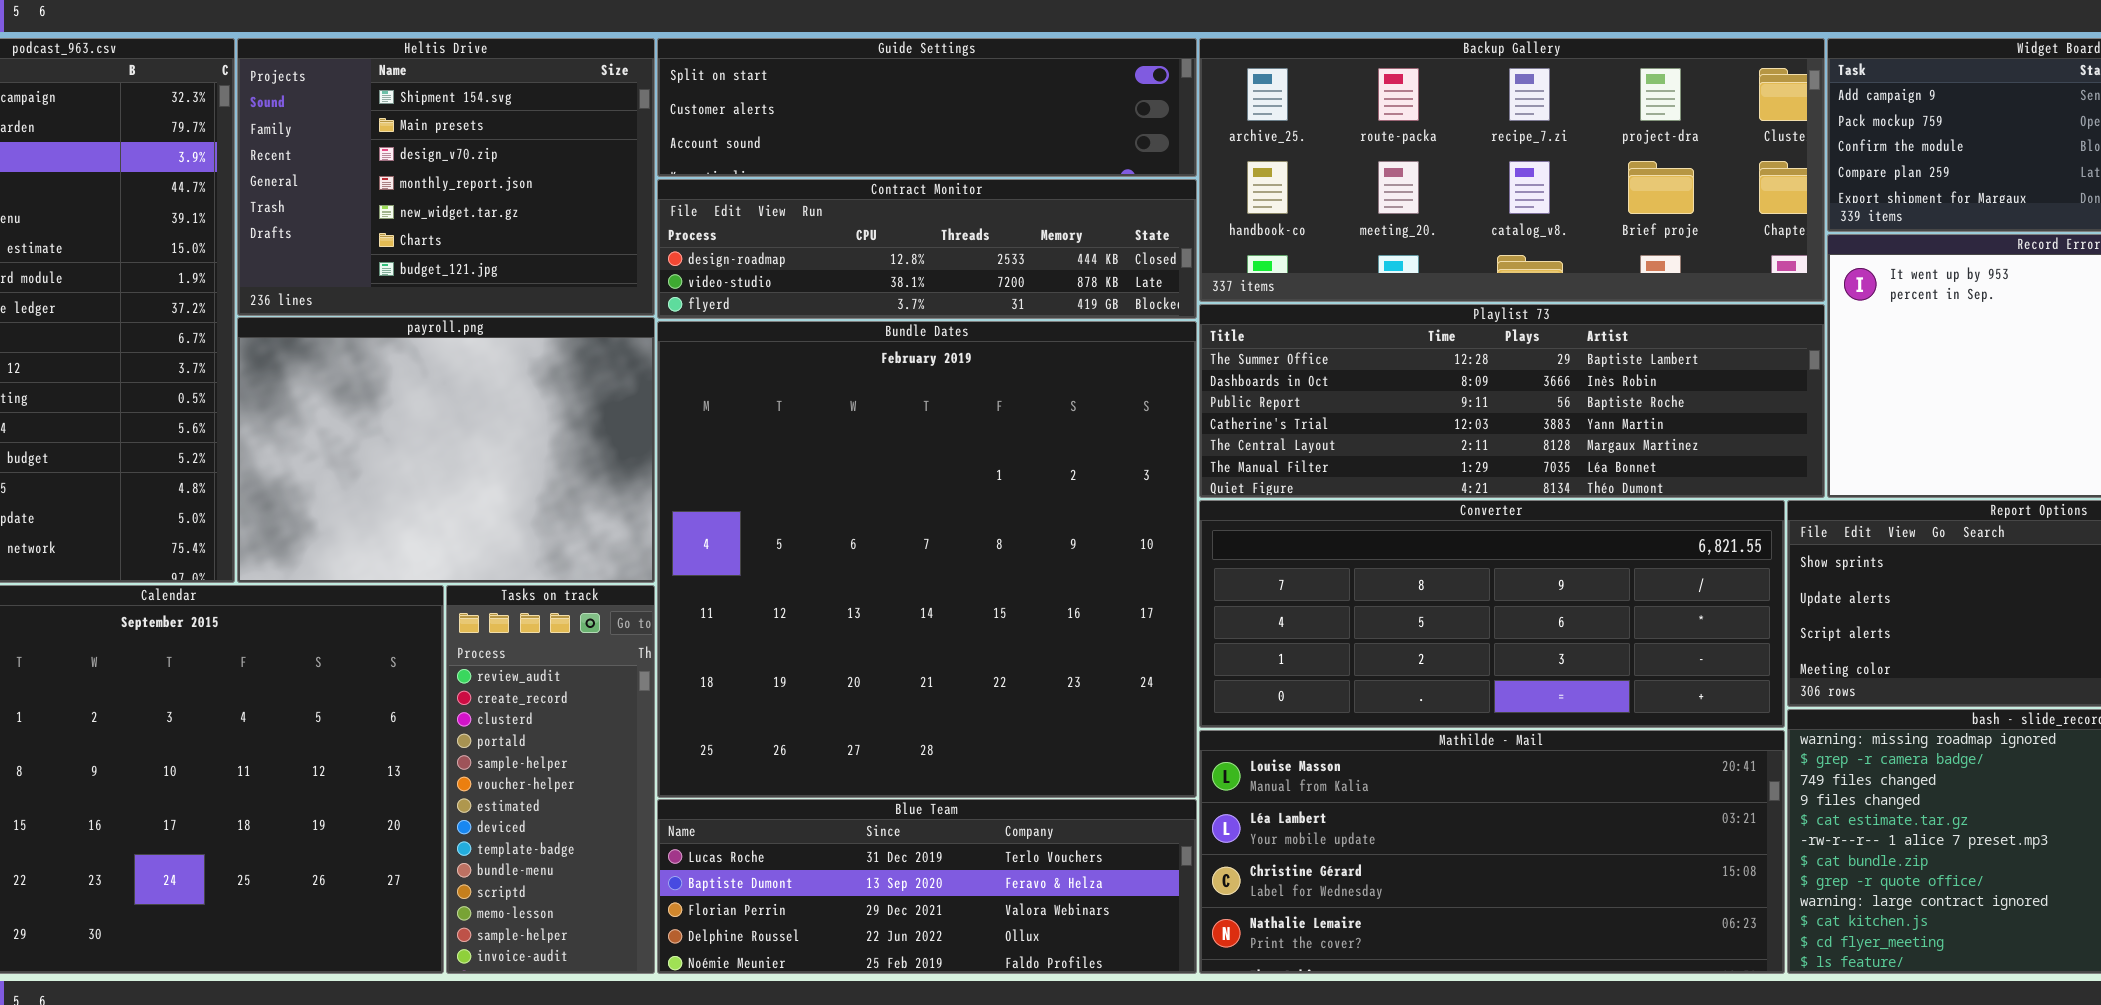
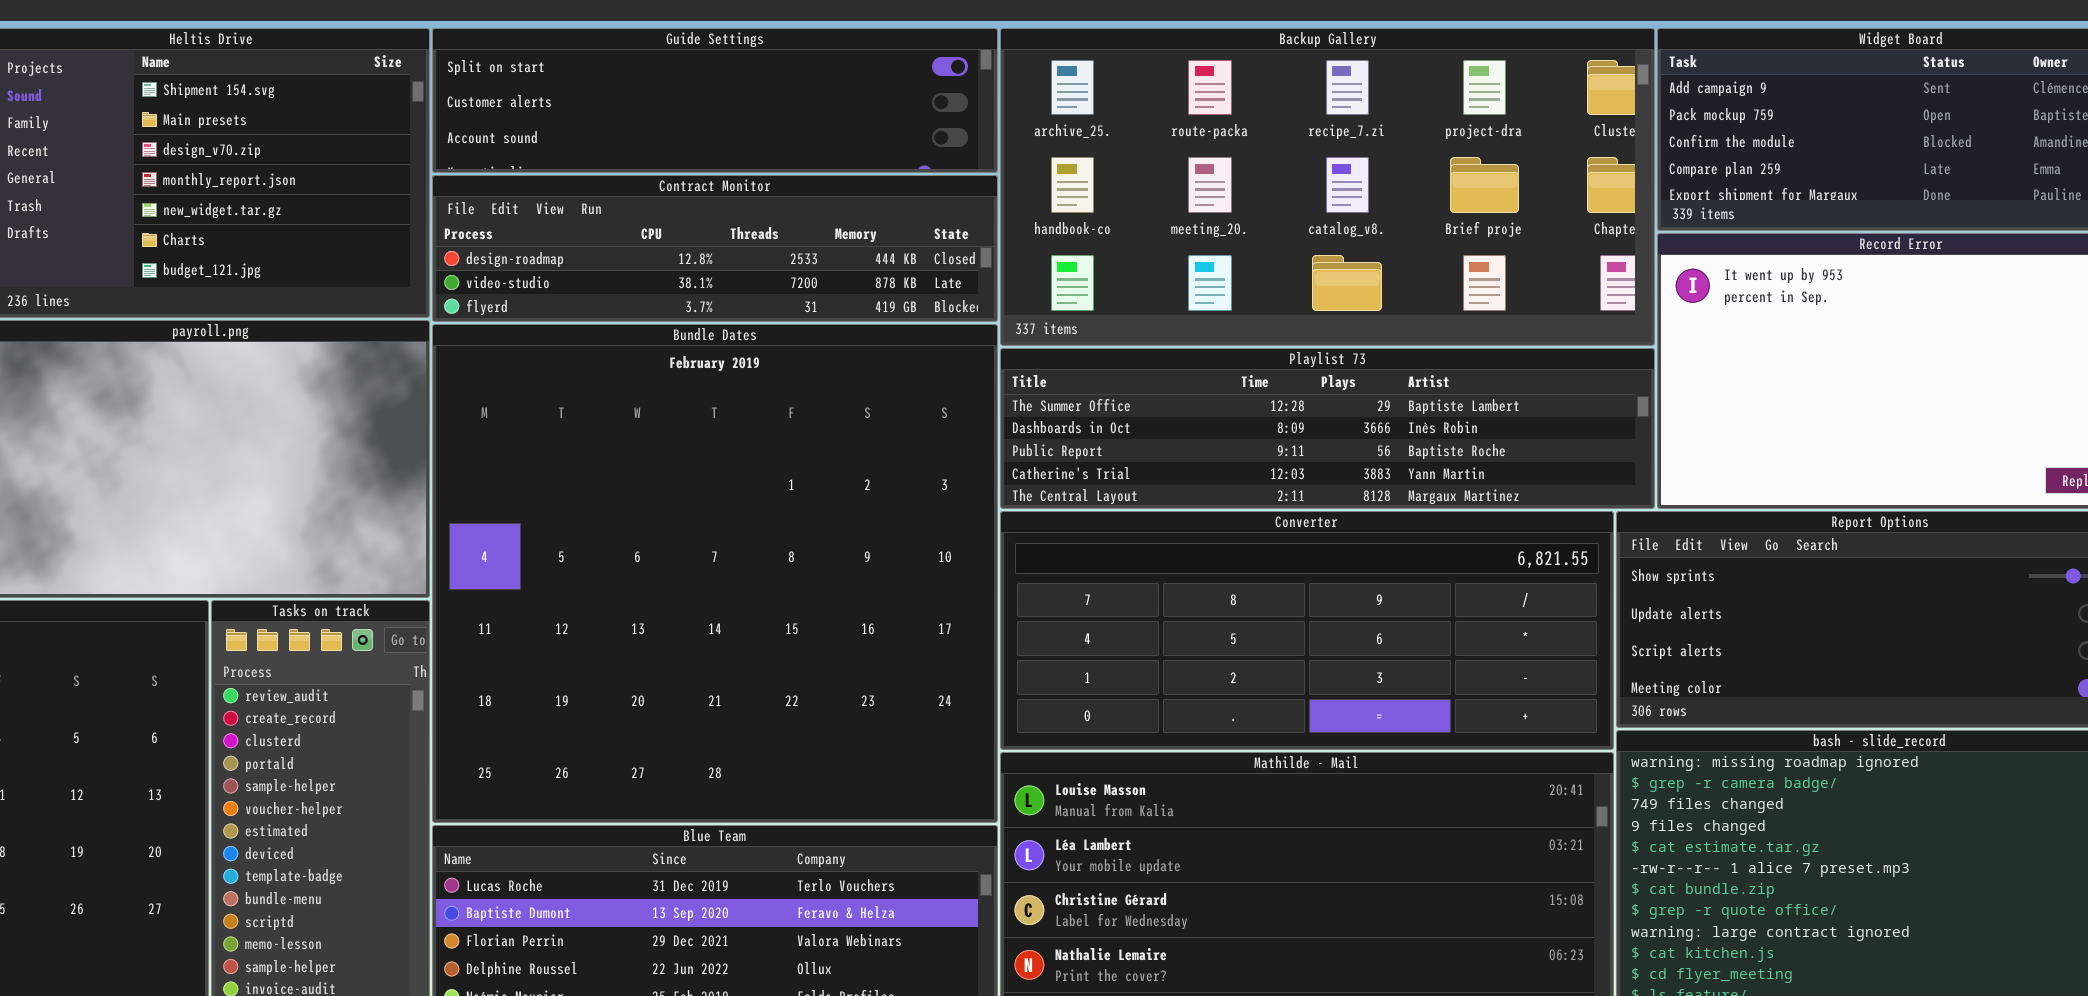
Backup Gallery: [1199,38,1825,302] -> [1000,28,1655,346], resized
Playlist 73: [1199,304,1825,498] -> [1000,348,1655,509], resized

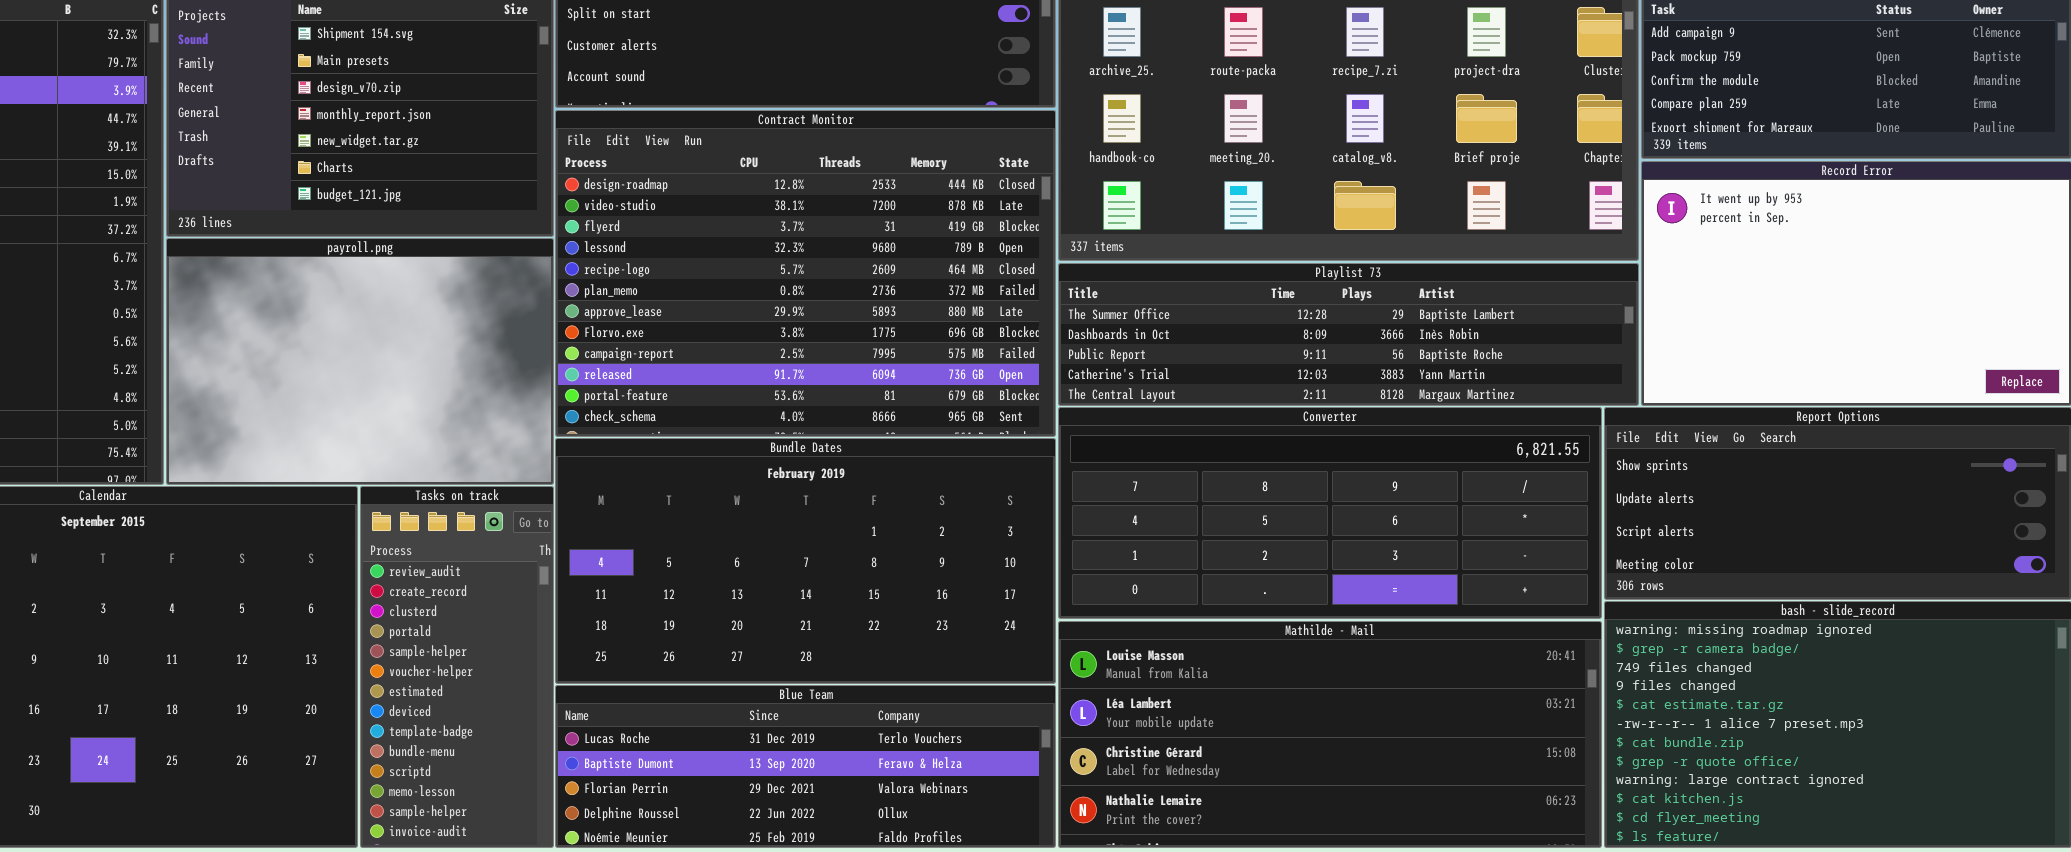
Contract Monitor: [432,175,998,322] -> [555,110,1056,437], resized
Bundle Dates: [432,324,998,823] -> [555,438,1056,684], resized

